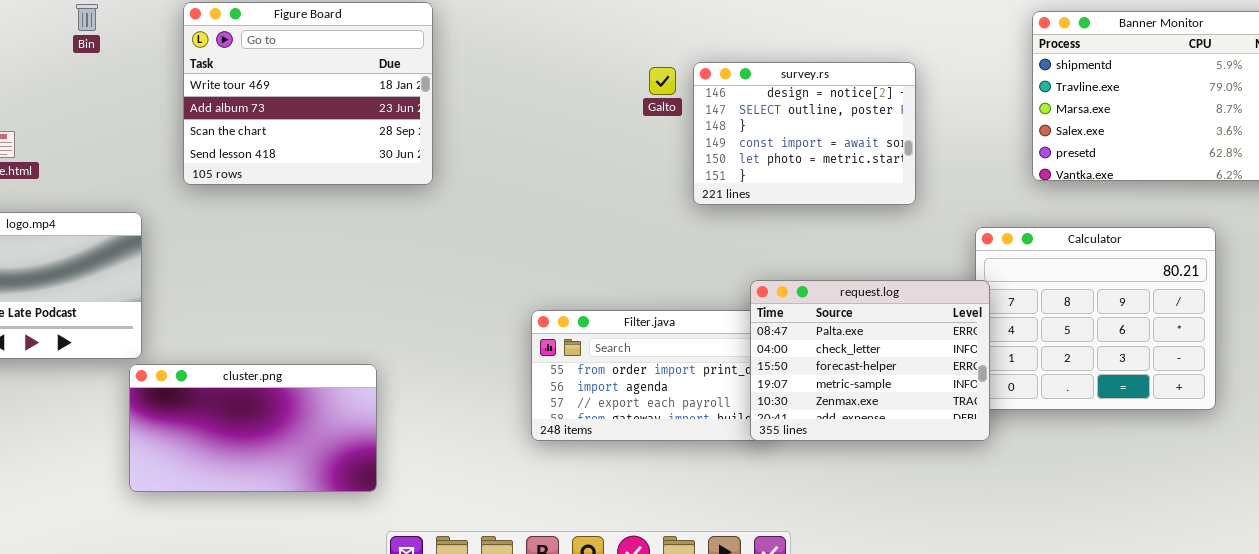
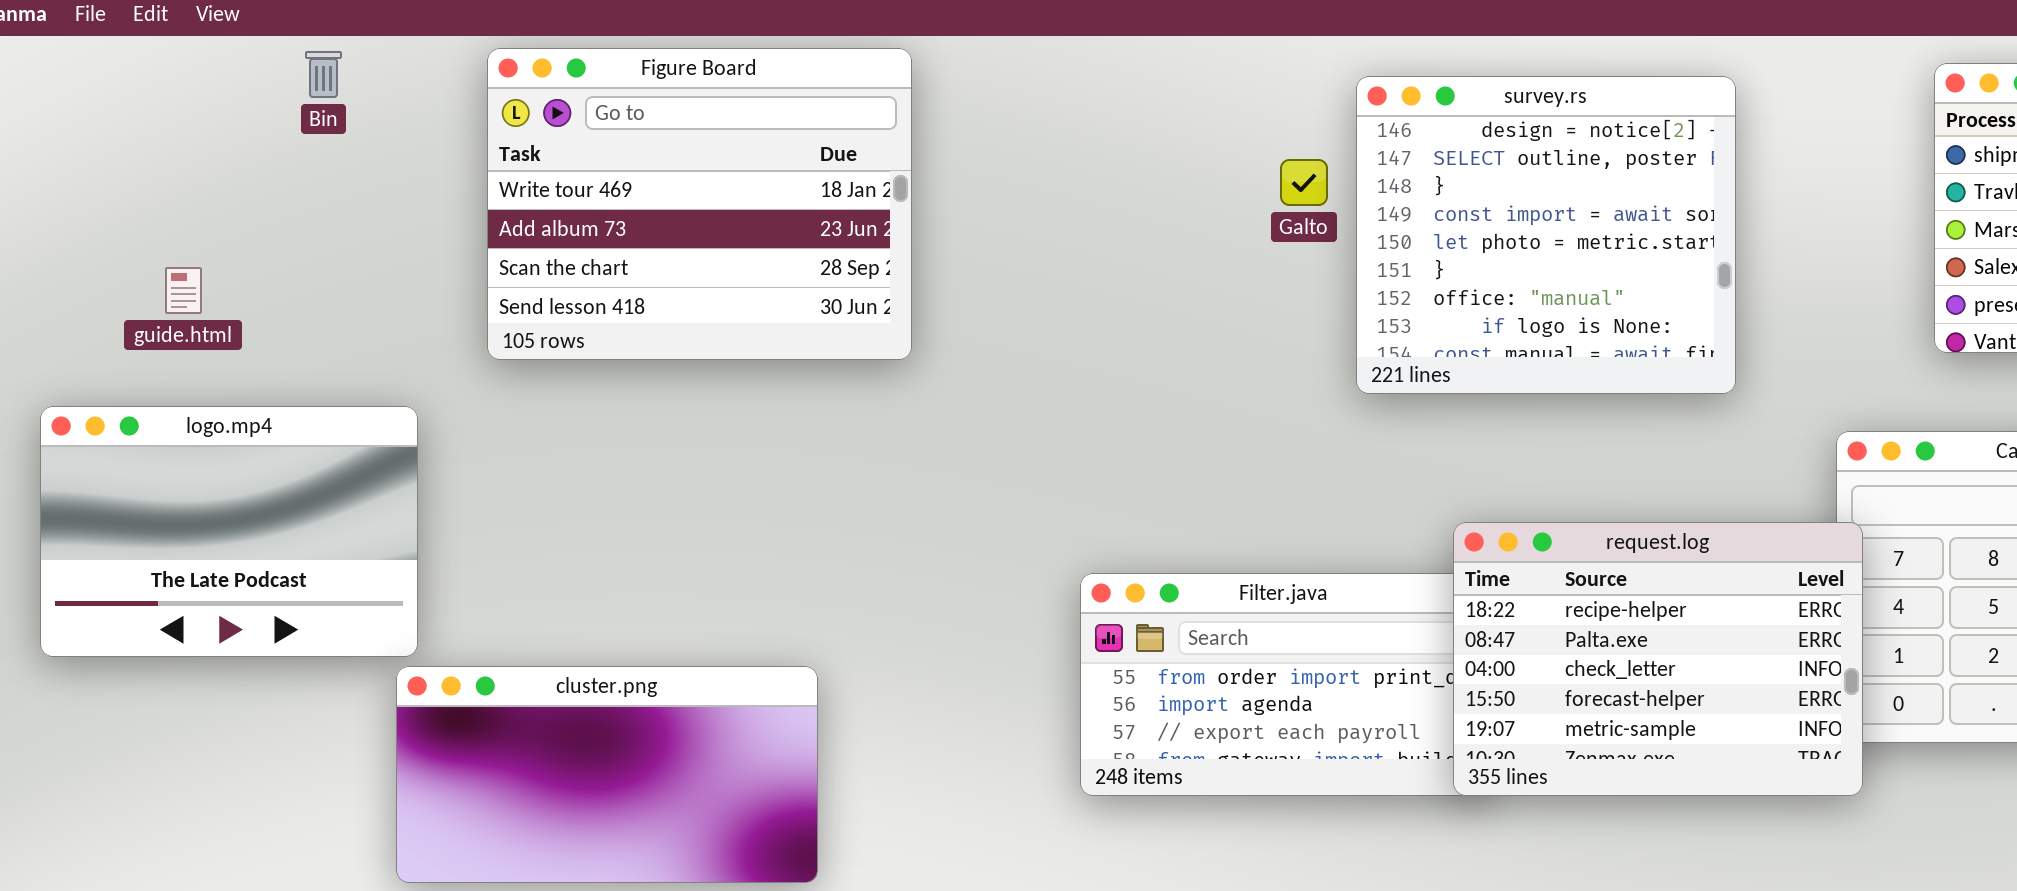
survey.rs: [693,62,916,205] -> [1356,76,1736,394], resized
request.log: [750,280,990,441] -> [1453,522,1863,796], scrolled up 1 row

